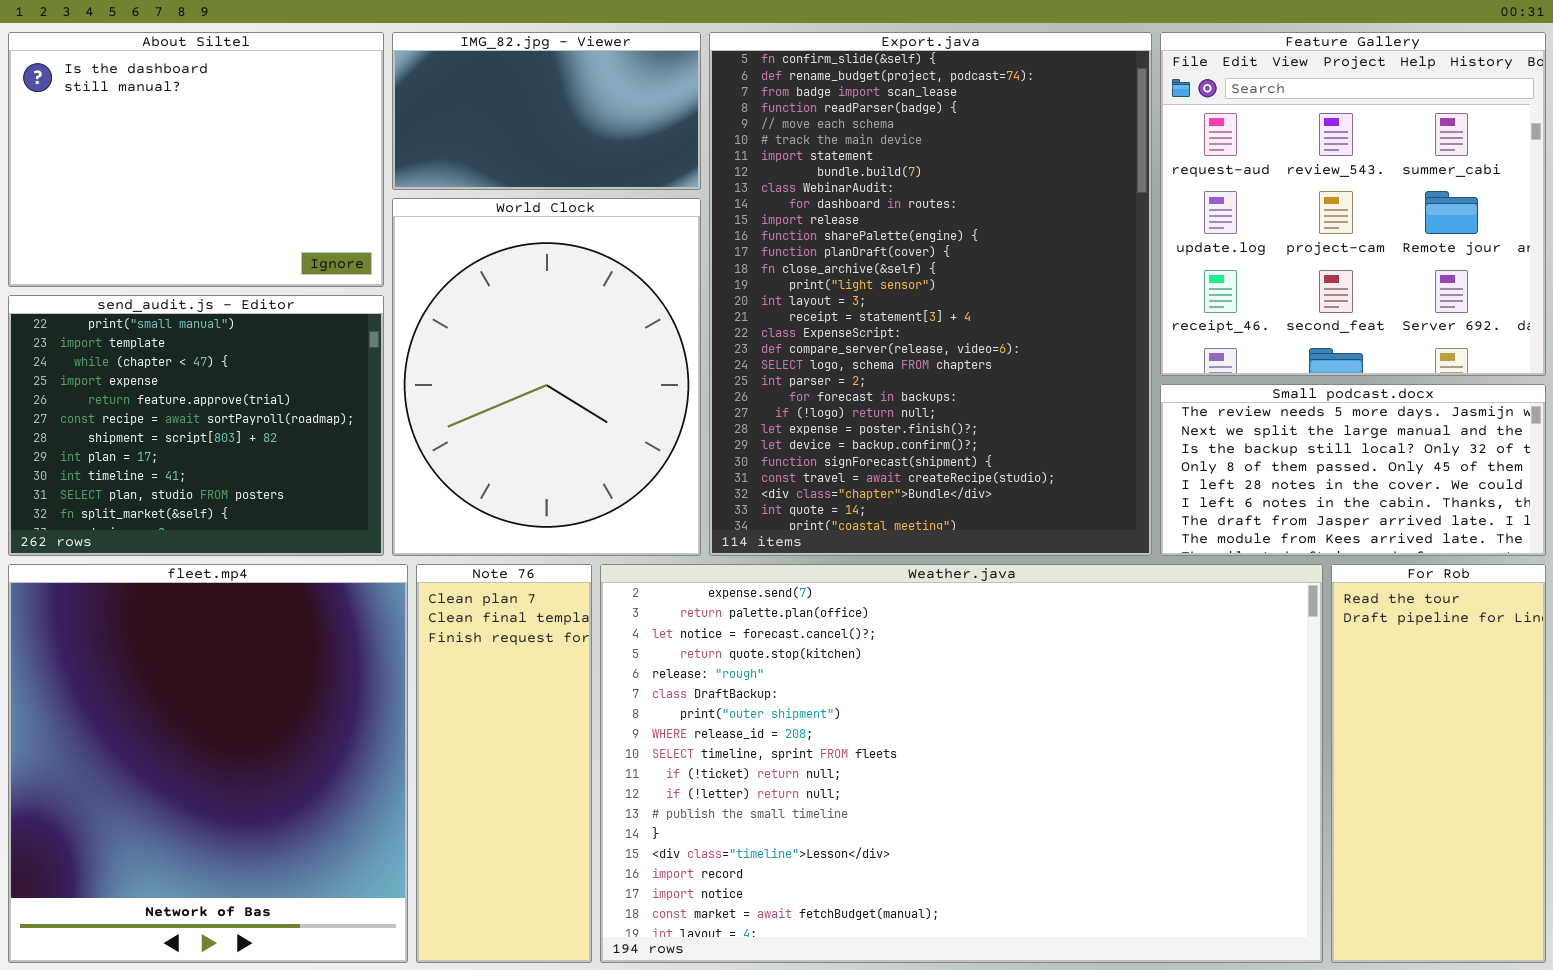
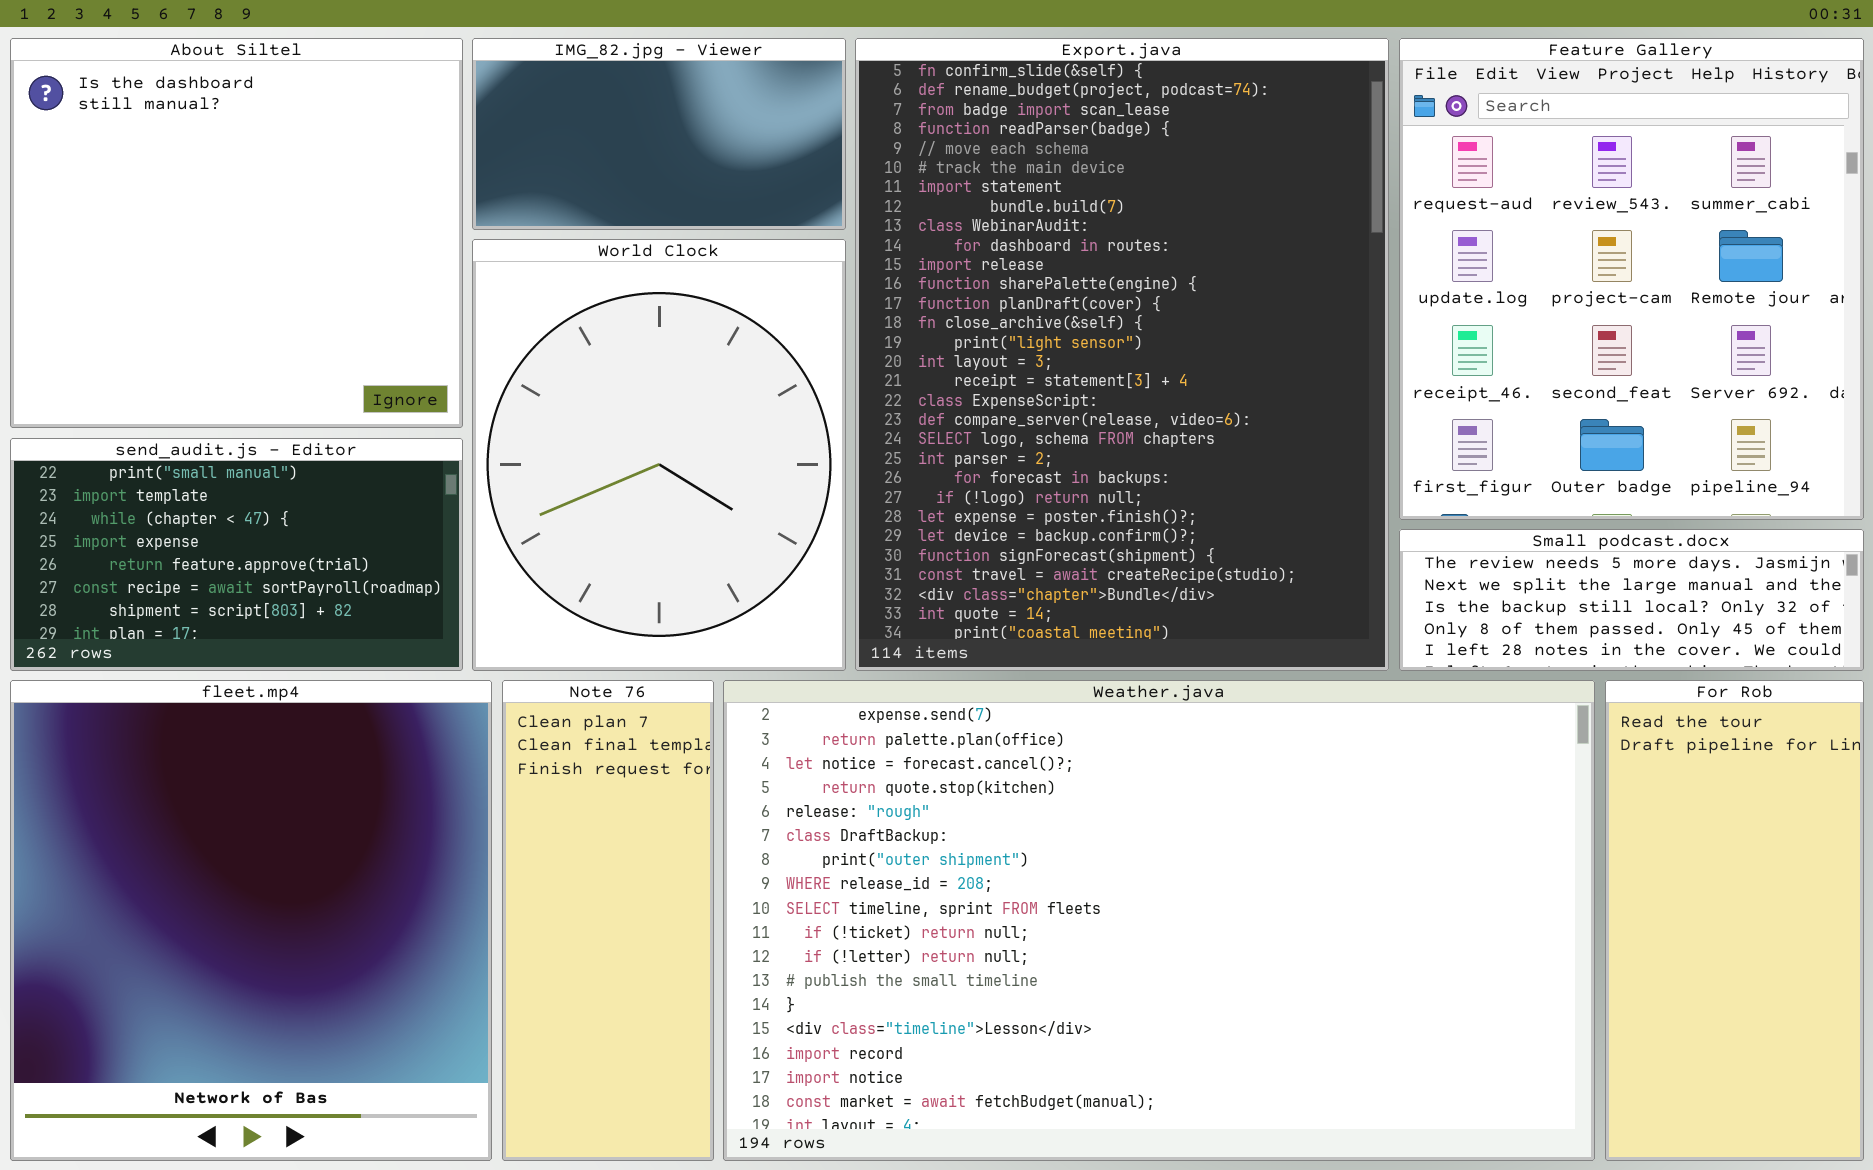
About Siltel: [8,32,384,287] -> [10,38,463,428], resized
Feature Gallery: [1160,32,1546,376] -> [1399,38,1864,520], resized
send_audit.js - Editor: [8,295,384,556] -> [10,438,463,671], resized
Small podcast.docx: [1160,384,1546,556] -> [1399,529,1864,671], resized

